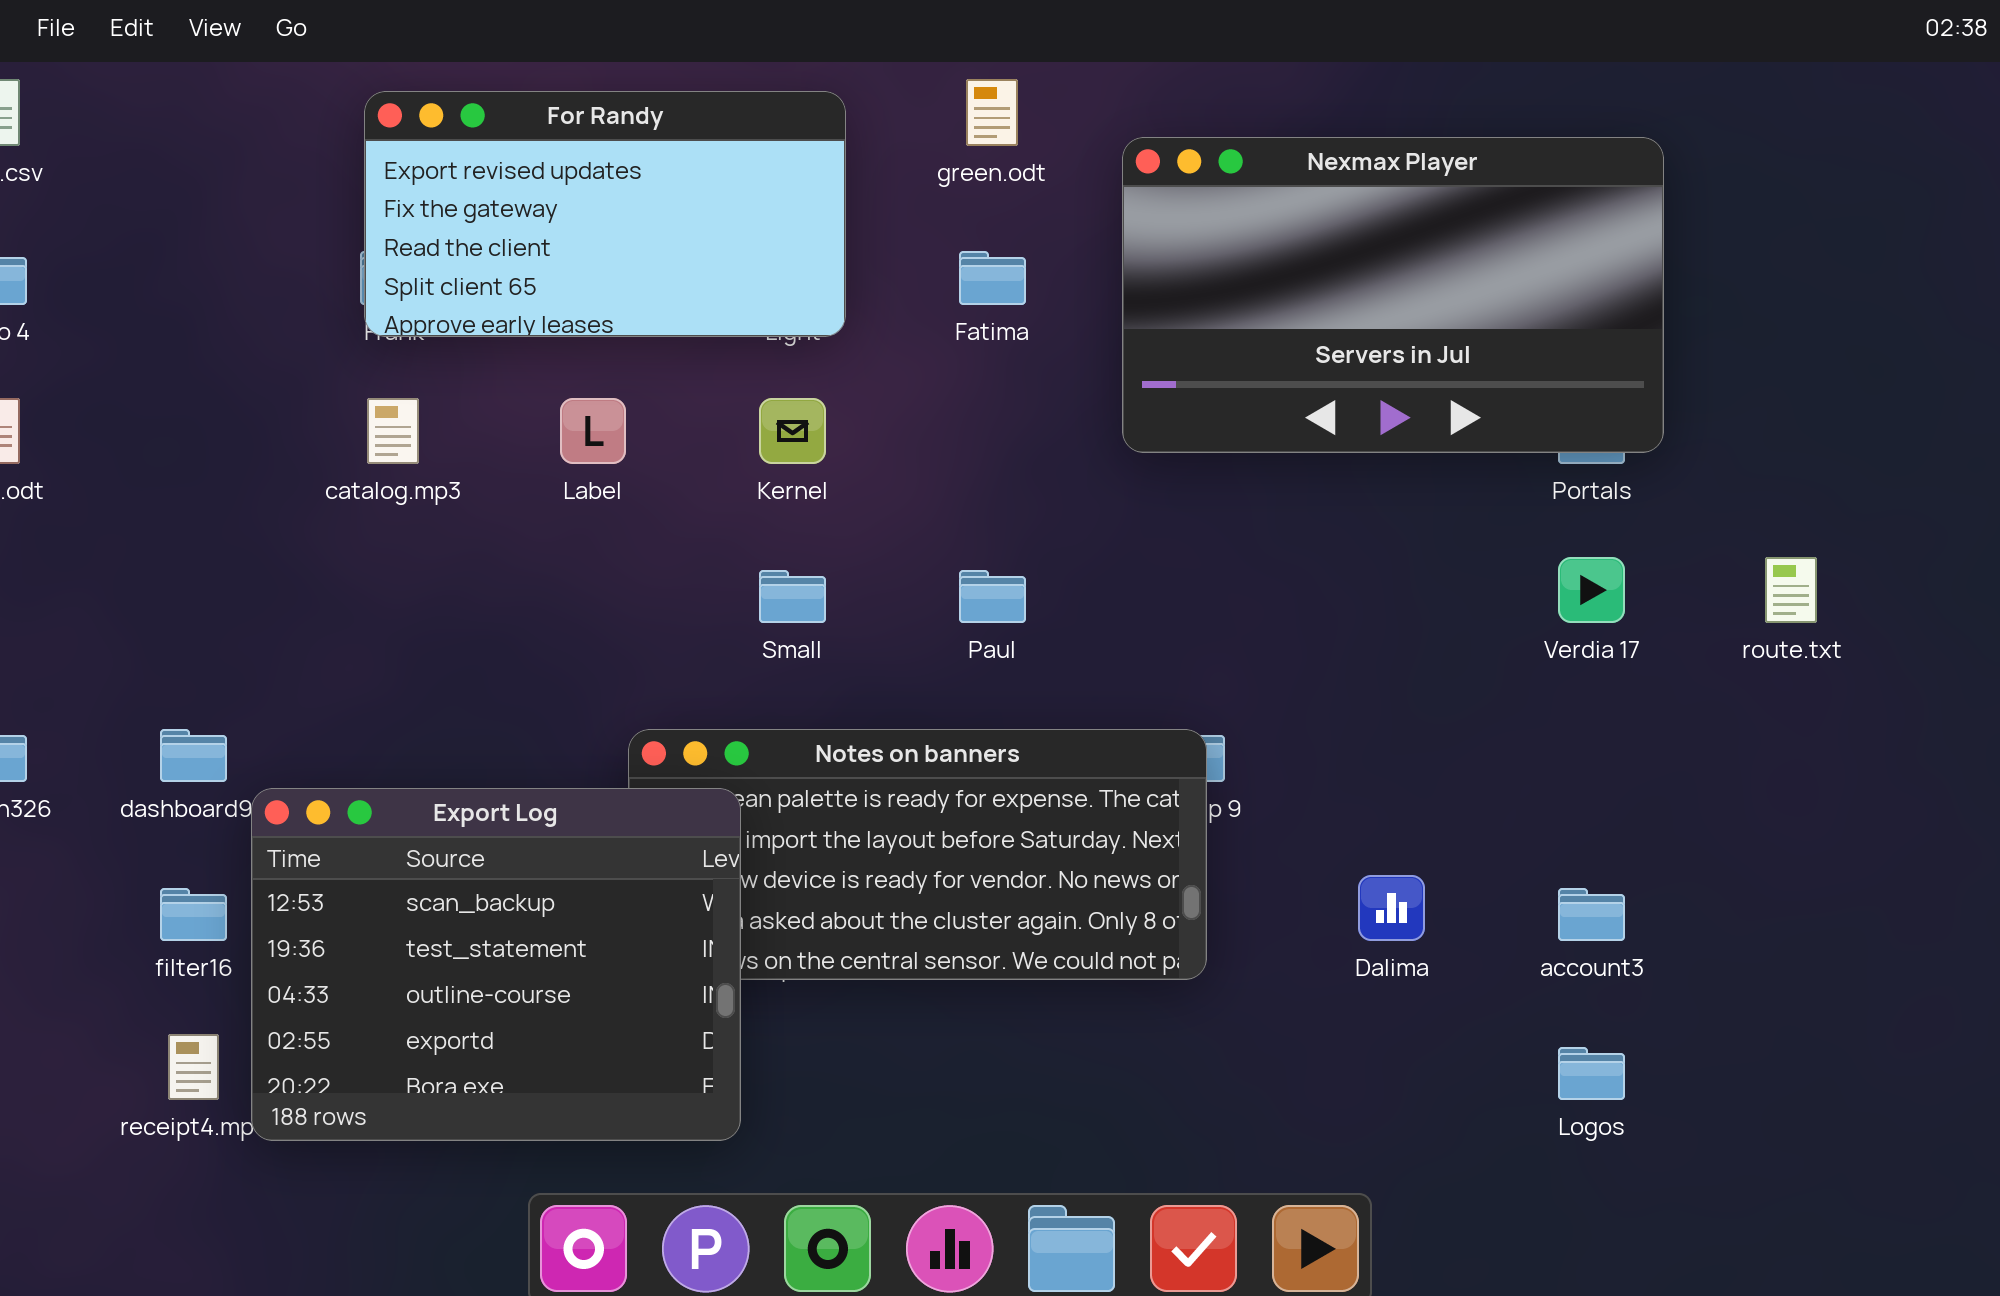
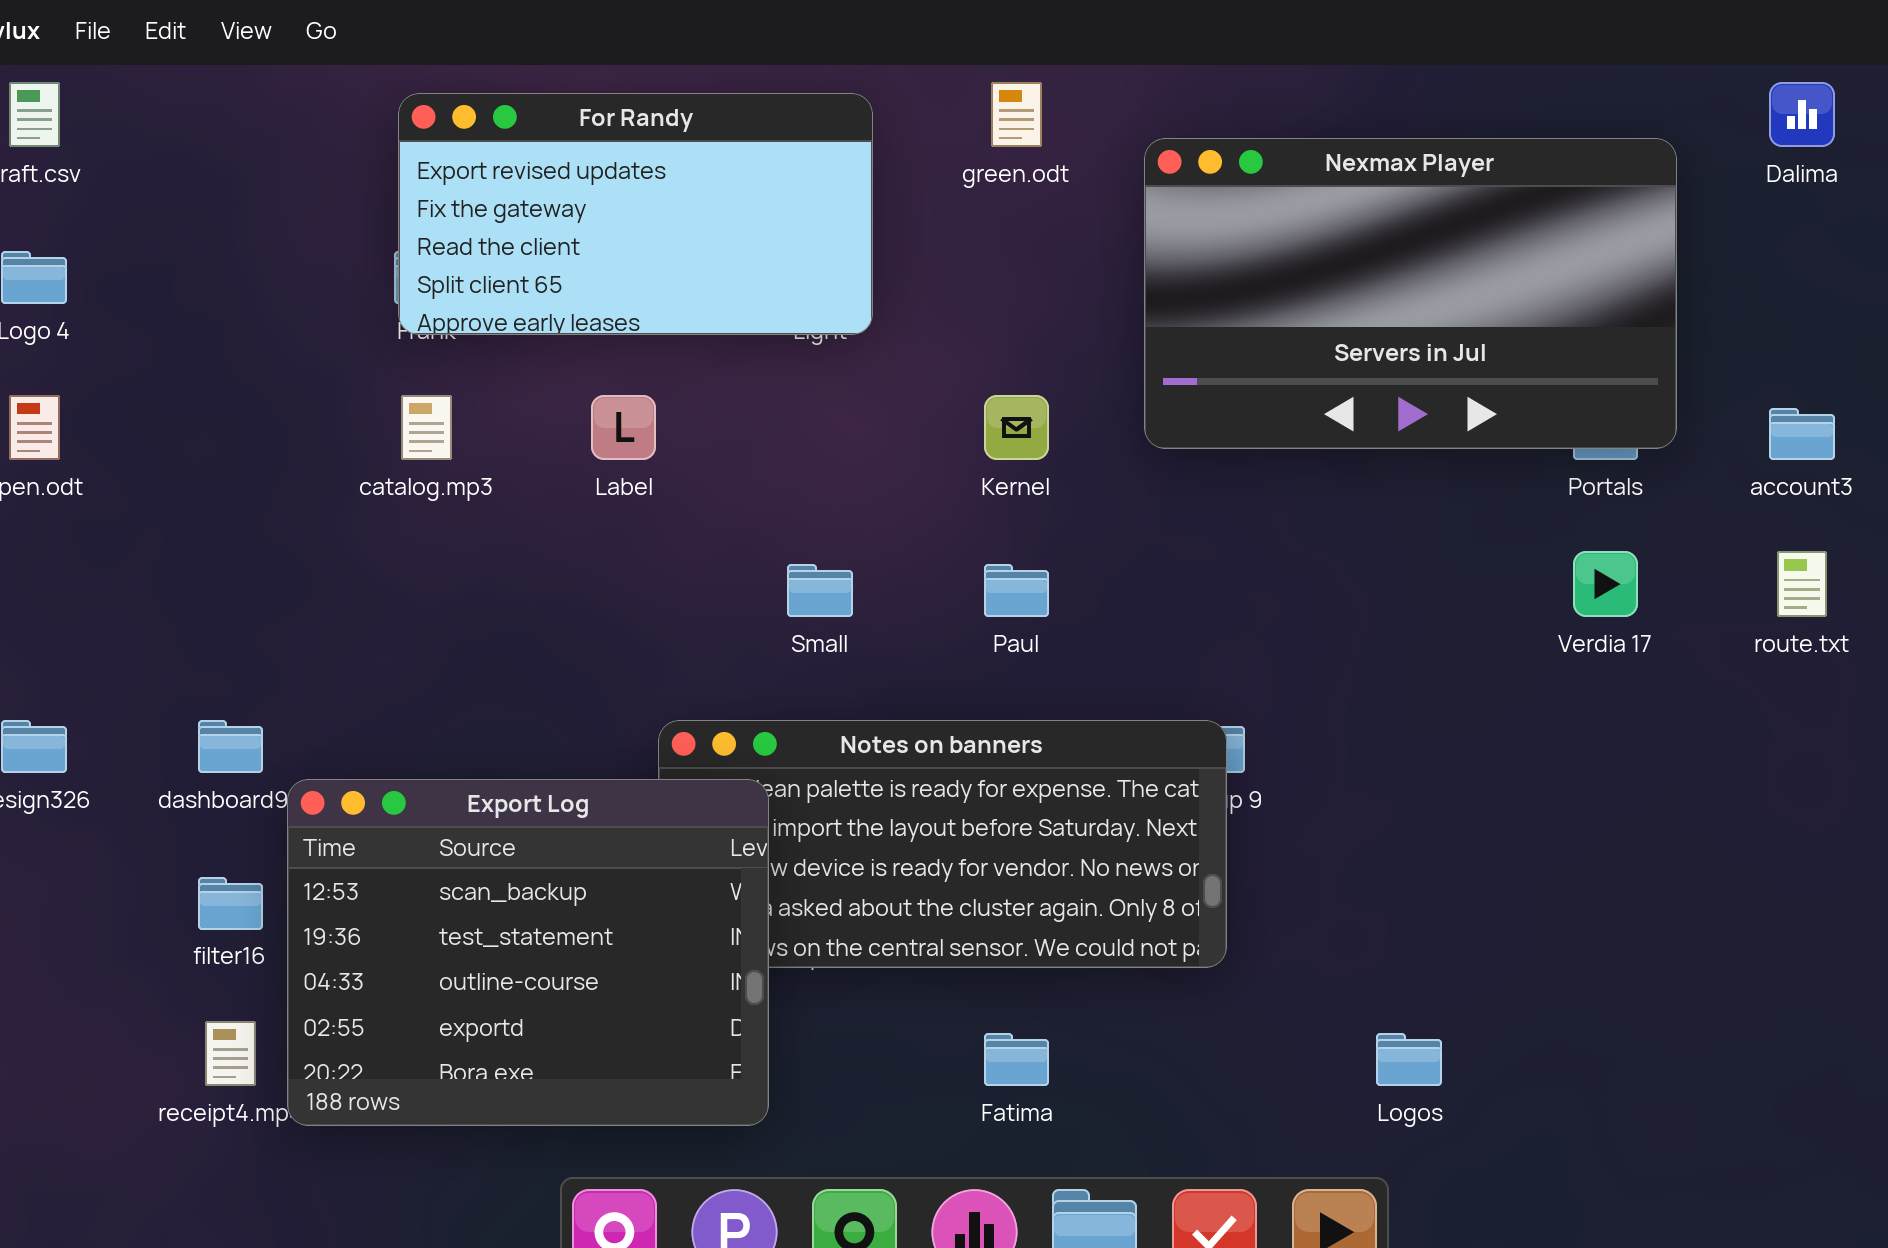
Fatima: [959,251,1026,305] -> [984,1033,1049,1086], moved
Kernel: [759,398,826,464] -> [984,395,1049,460], moved
Dalima: [1358,875,1425,941] -> [1769,82,1835,147], moved
account3: [1558,888,1625,941] -> [1769,408,1835,460], moved
Logos: [1558,1047,1625,1100] -> [1376,1033,1442,1086], moved

